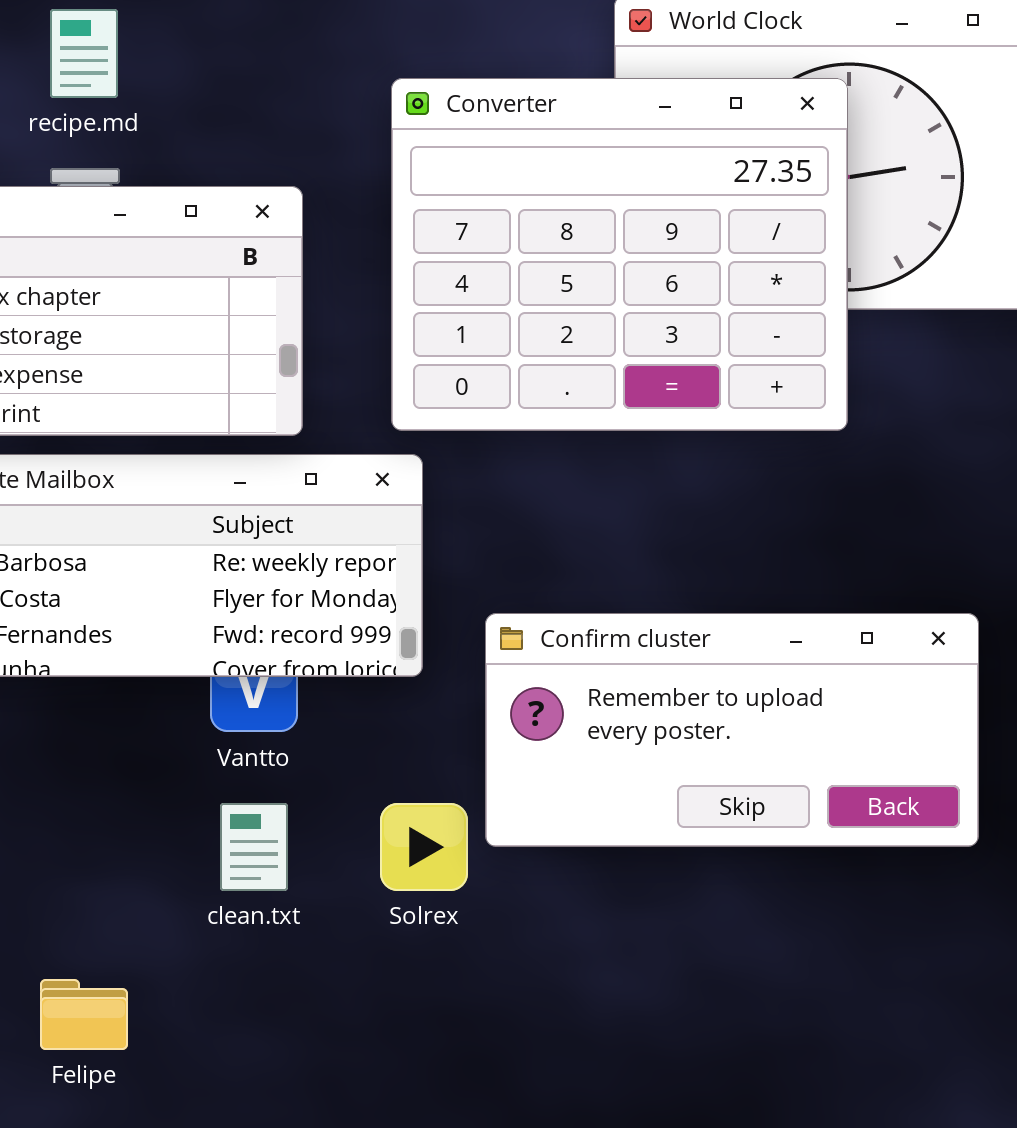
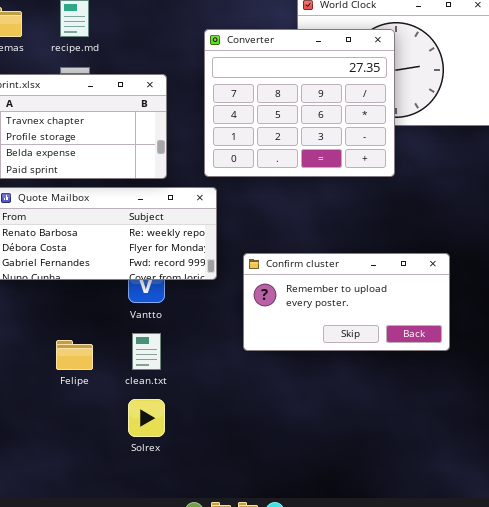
Solrex: [380,803,468,891] -> [128,399,165,437], moved
Felipe: [40,979,128,1050] -> [56,340,93,370], moved

